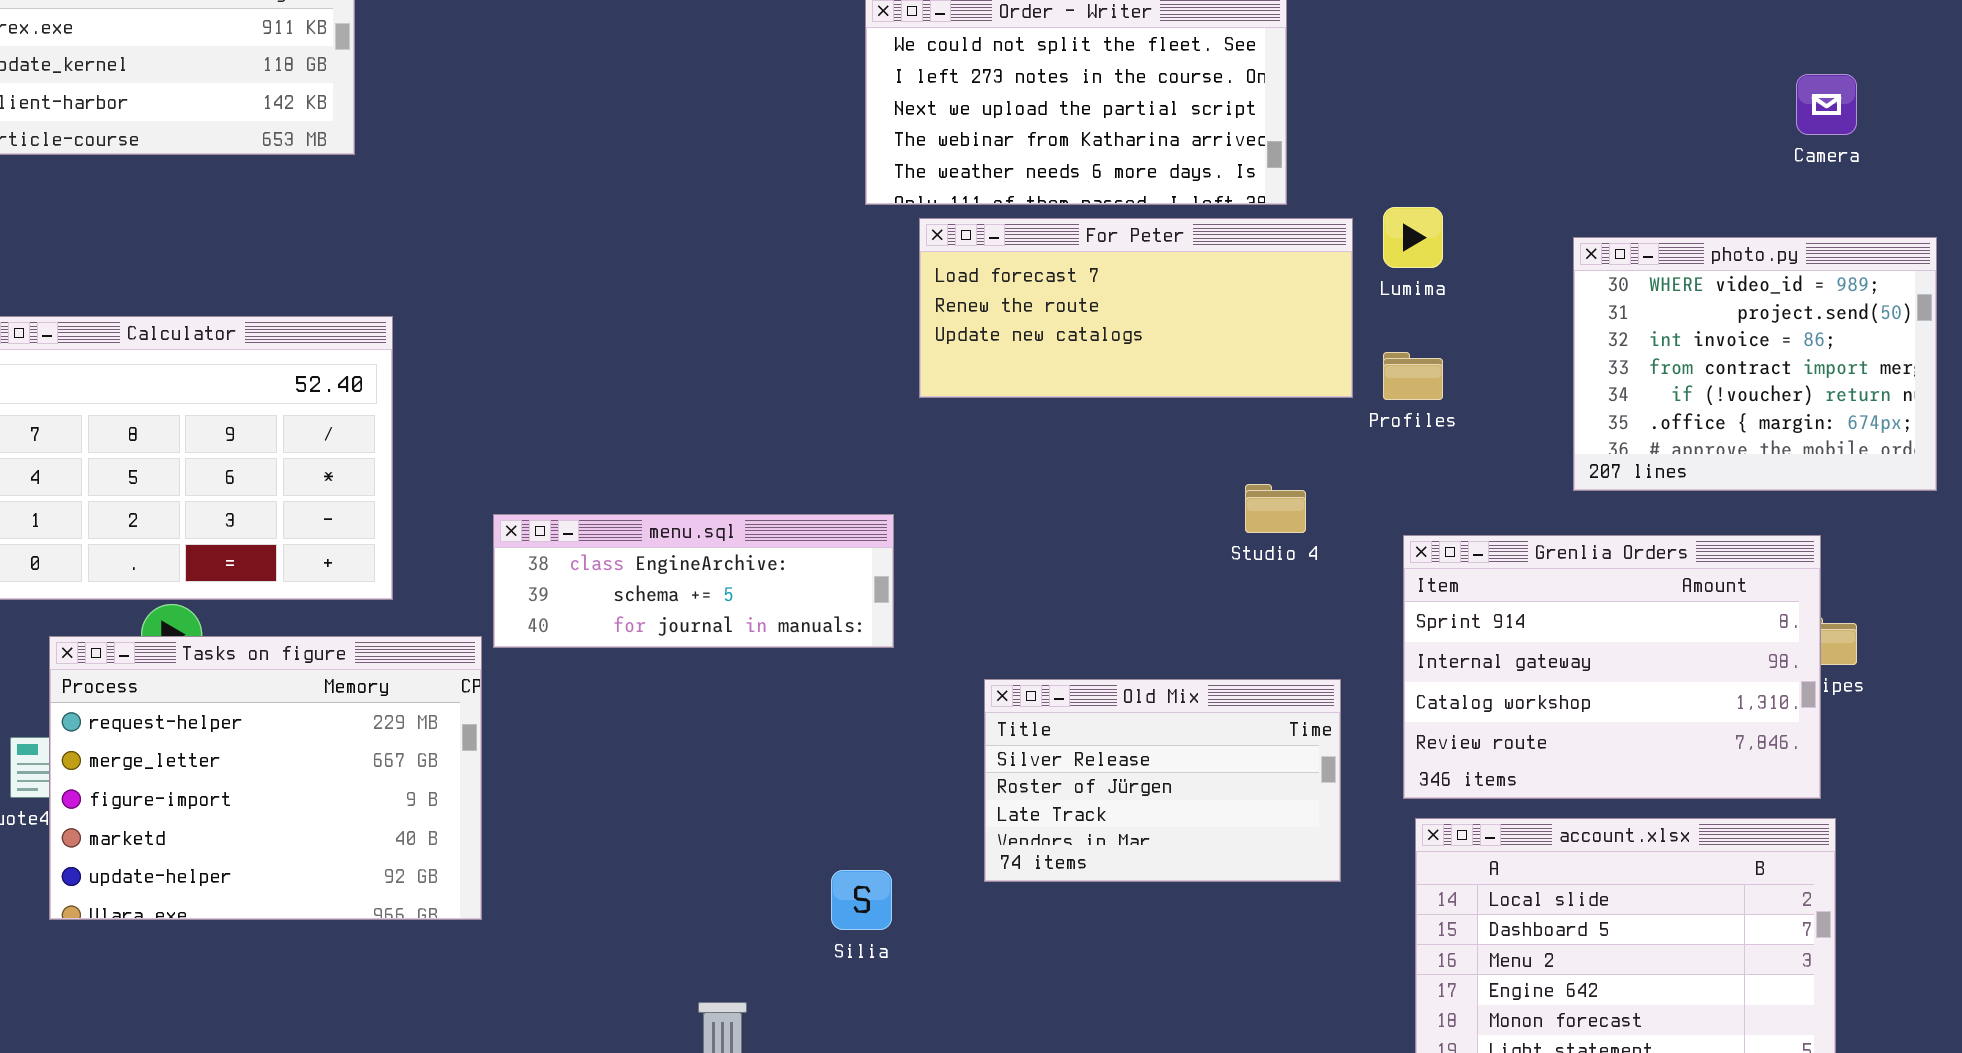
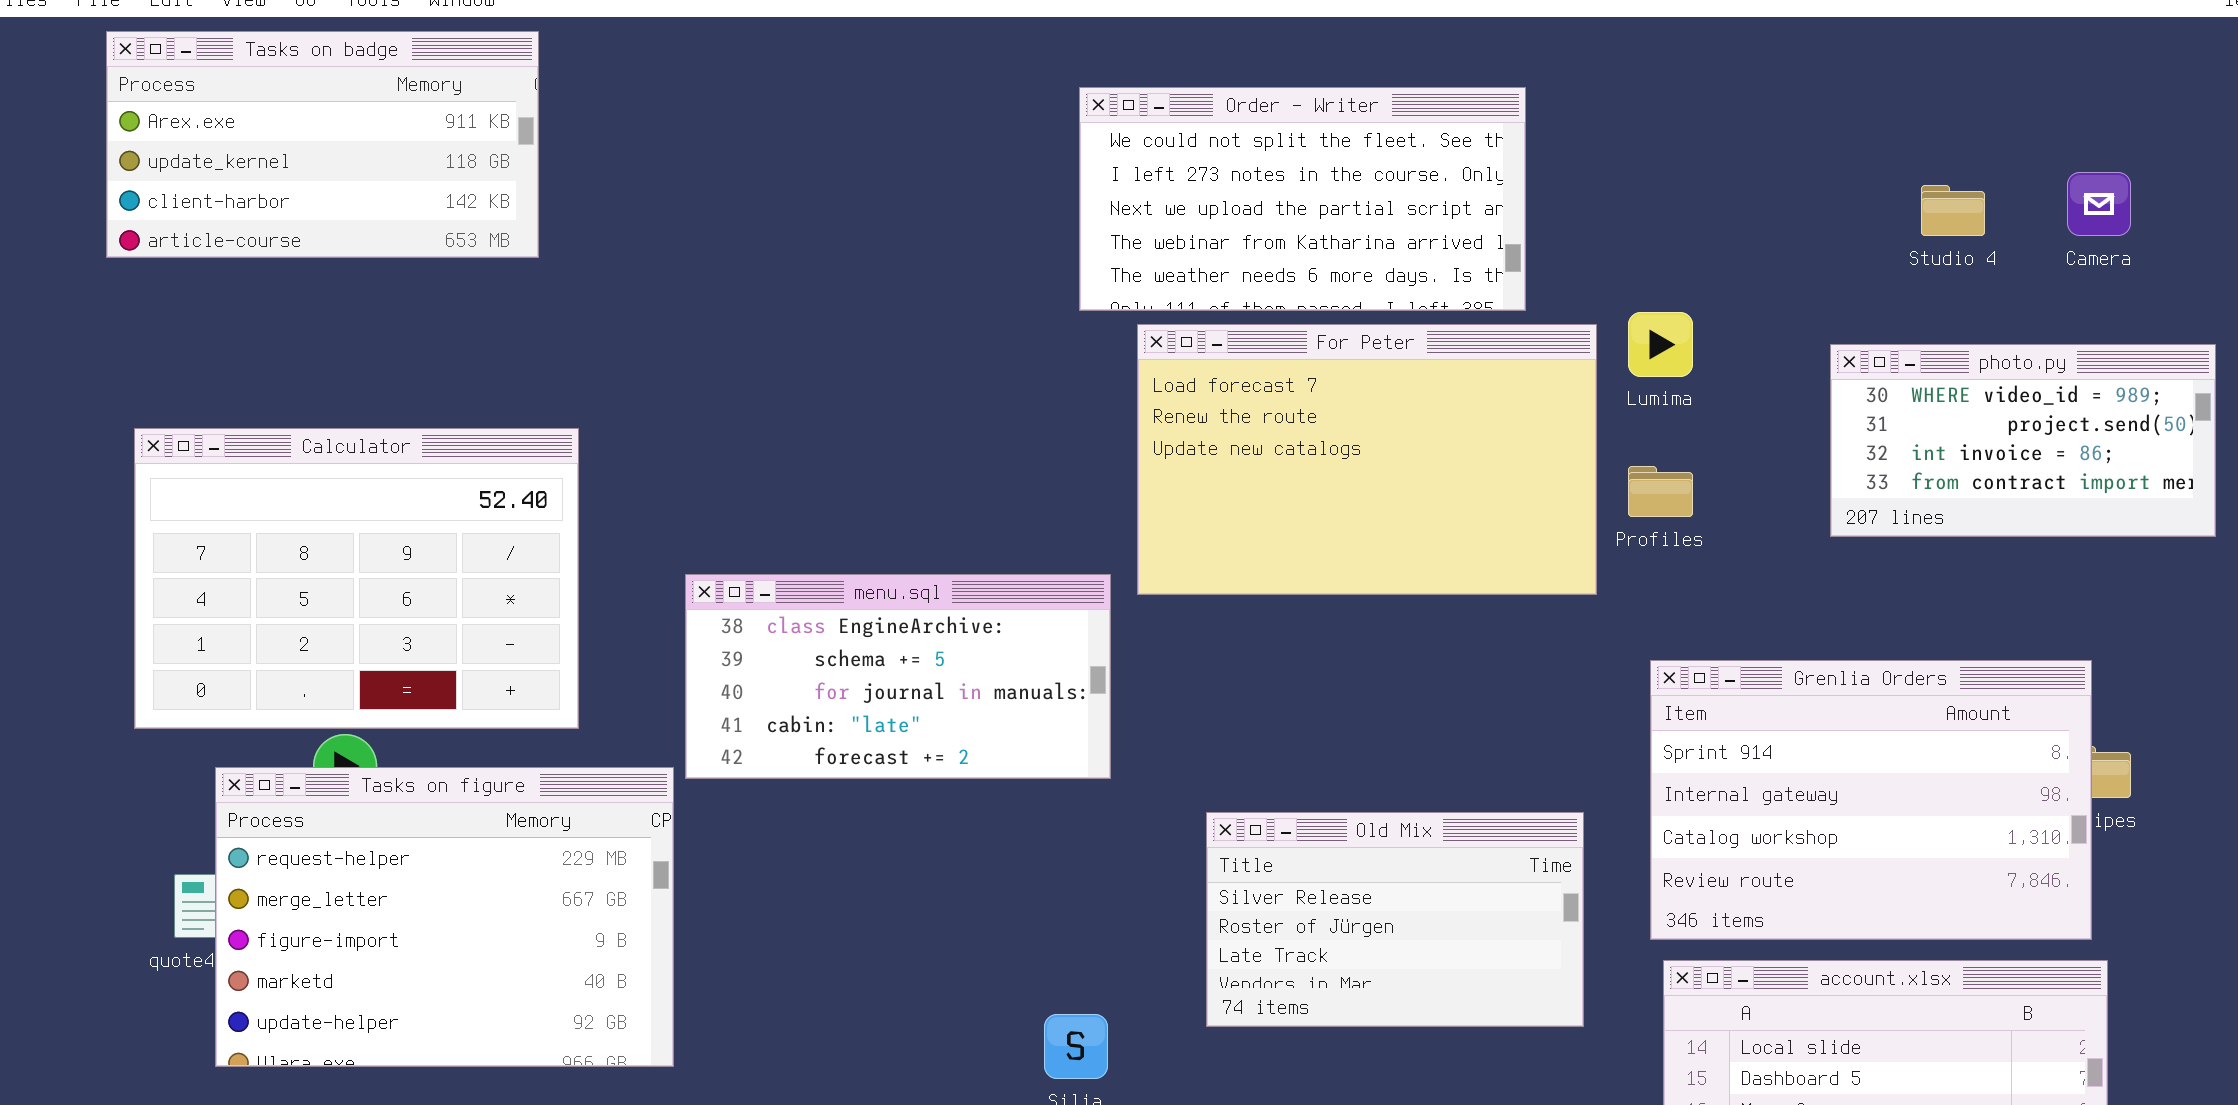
For Peter: [919,218,1353,398] -> [1137,324,1597,595], resized
photo.py: [1573,237,1937,491] -> [1830,344,2216,537], resized
Studio 4: [1245,484,1306,533] -> [1921,185,1985,236], moved
menu.sql: [493,514,894,648] -> [685,574,1111,779], resized

